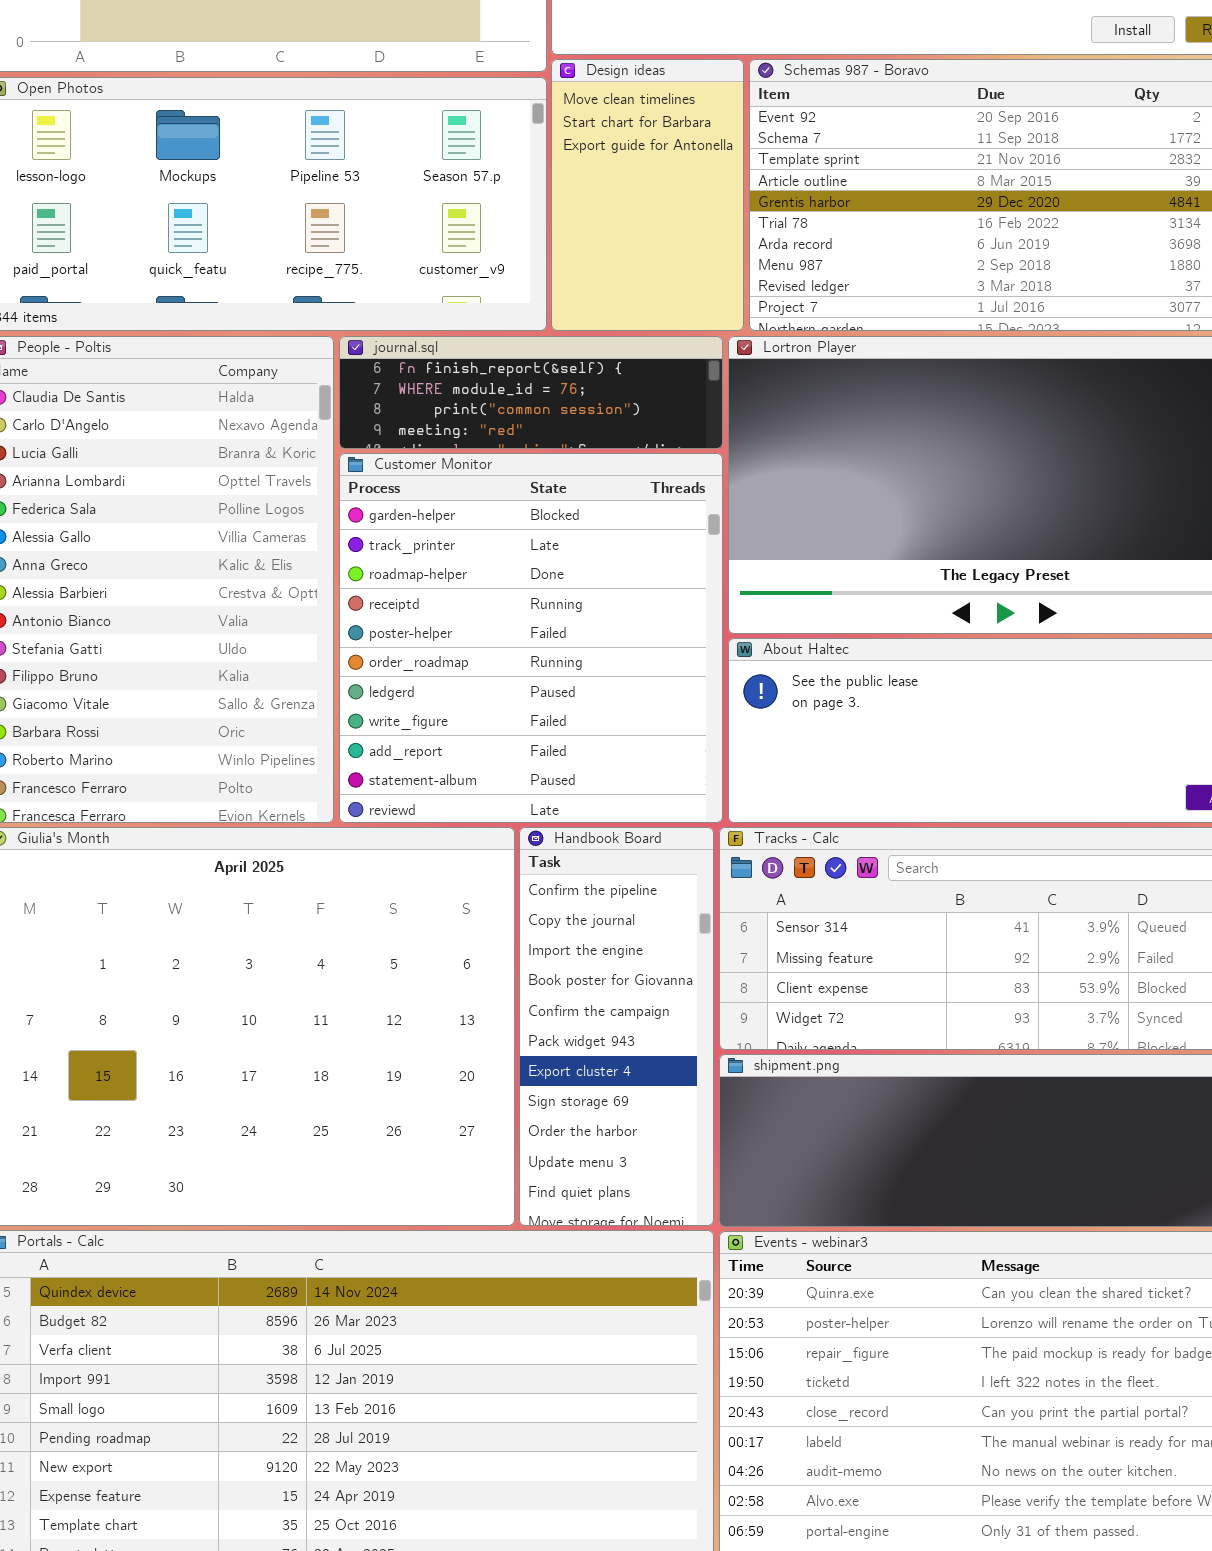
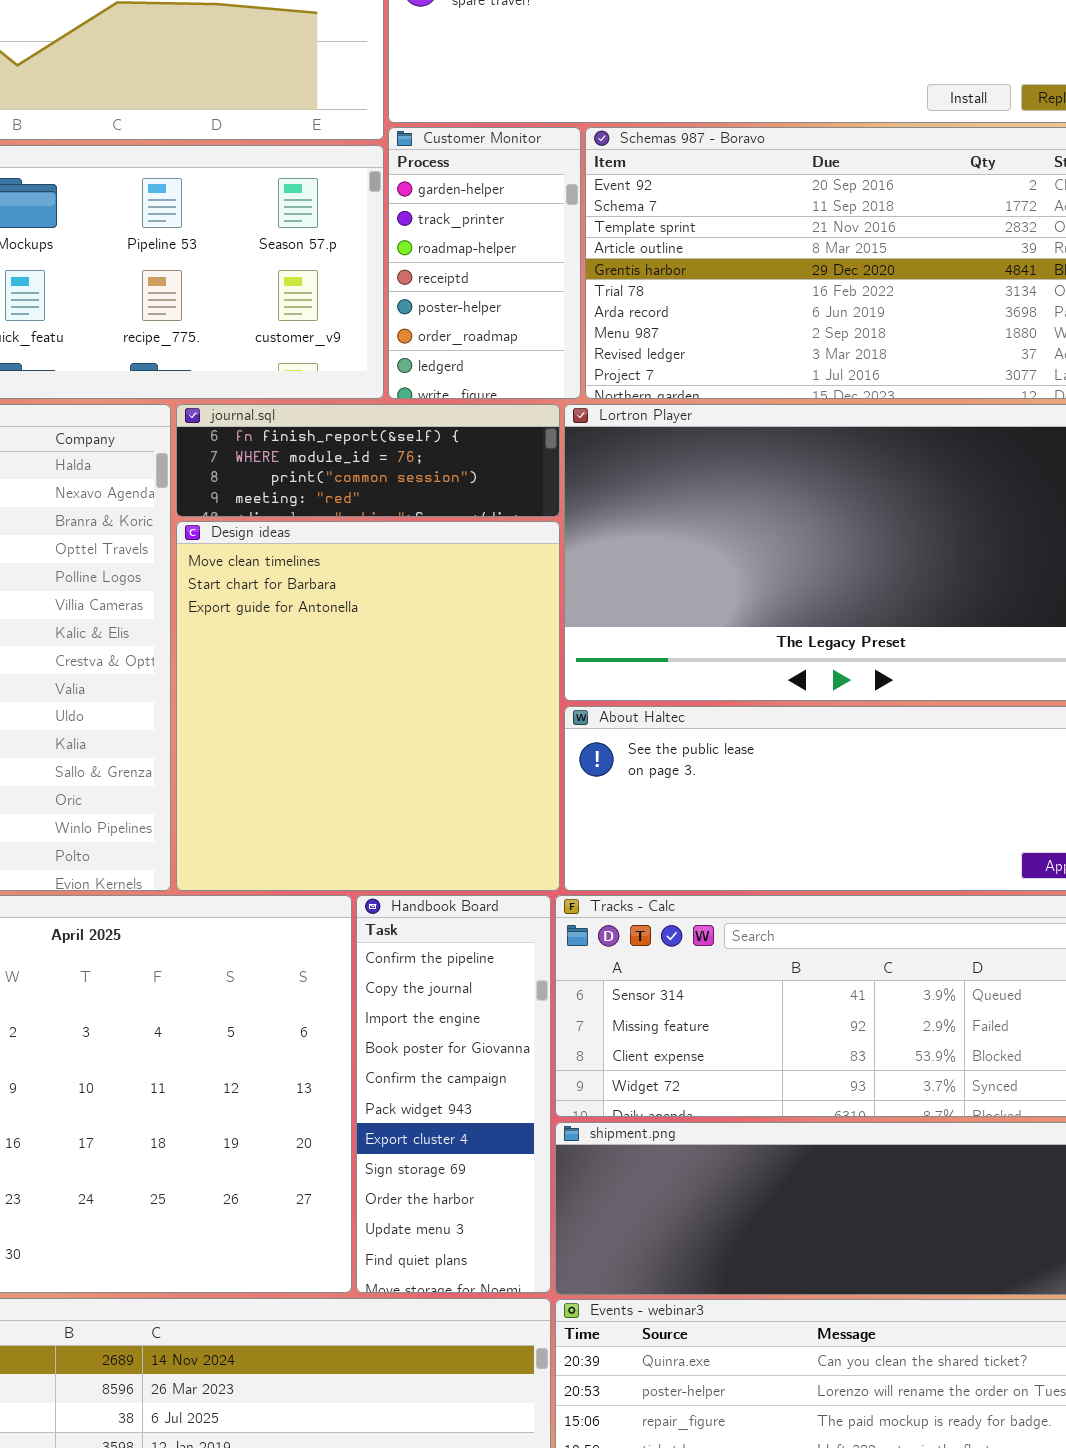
Design ideas: [551,59,744,331] -> [176,521,560,891], moved, resized
Customer Monitor: [339,453,723,823] -> [388,127,581,399], moved, resized

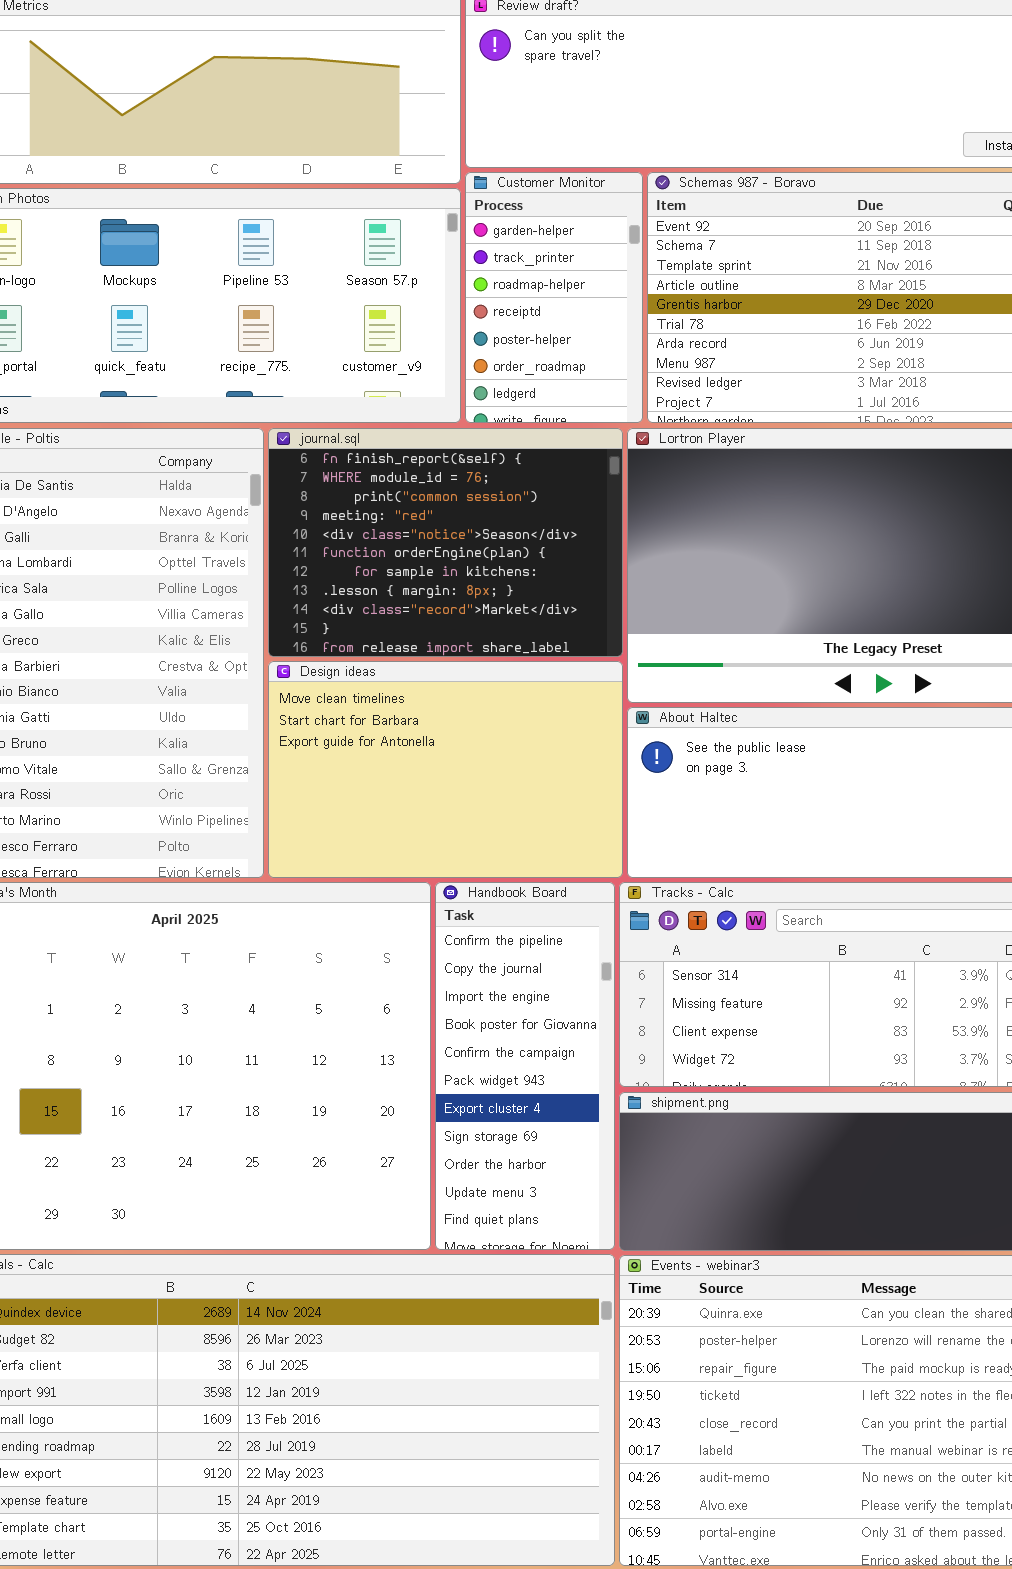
journal.sql: [176,404,560,517] -> [268,428,623,657], resized
Design ideas: [176,521,560,891] -> [268,661,623,878], resized

